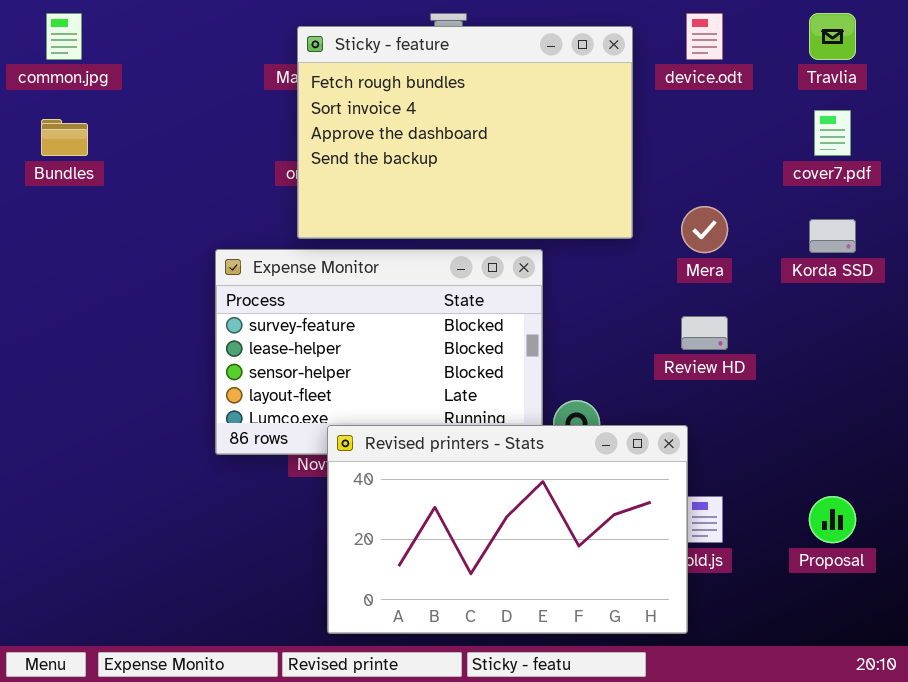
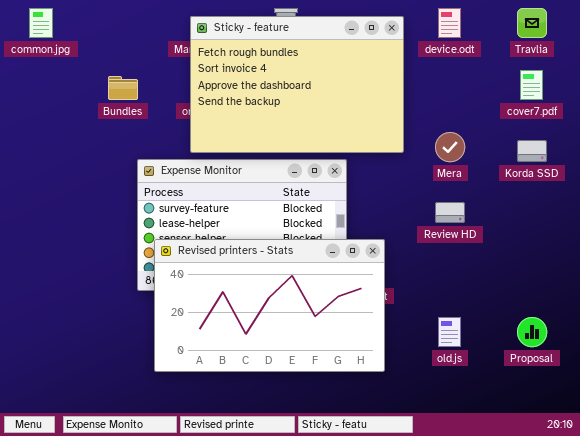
Bundles: [41,119,88,156] -> [108,76,138,100], moved
Revised printers - Stats: [327,425,688,634] -> [154,239,385,372], moved

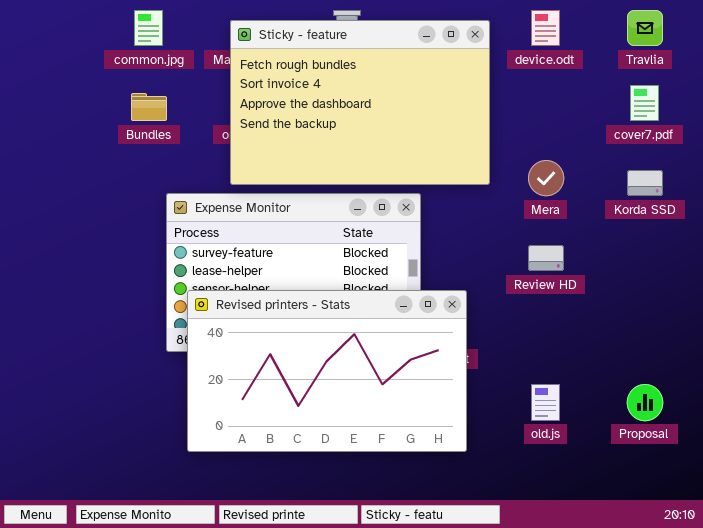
common.jpg: [29,8,53,38] -> [134,10,163,46], moved

